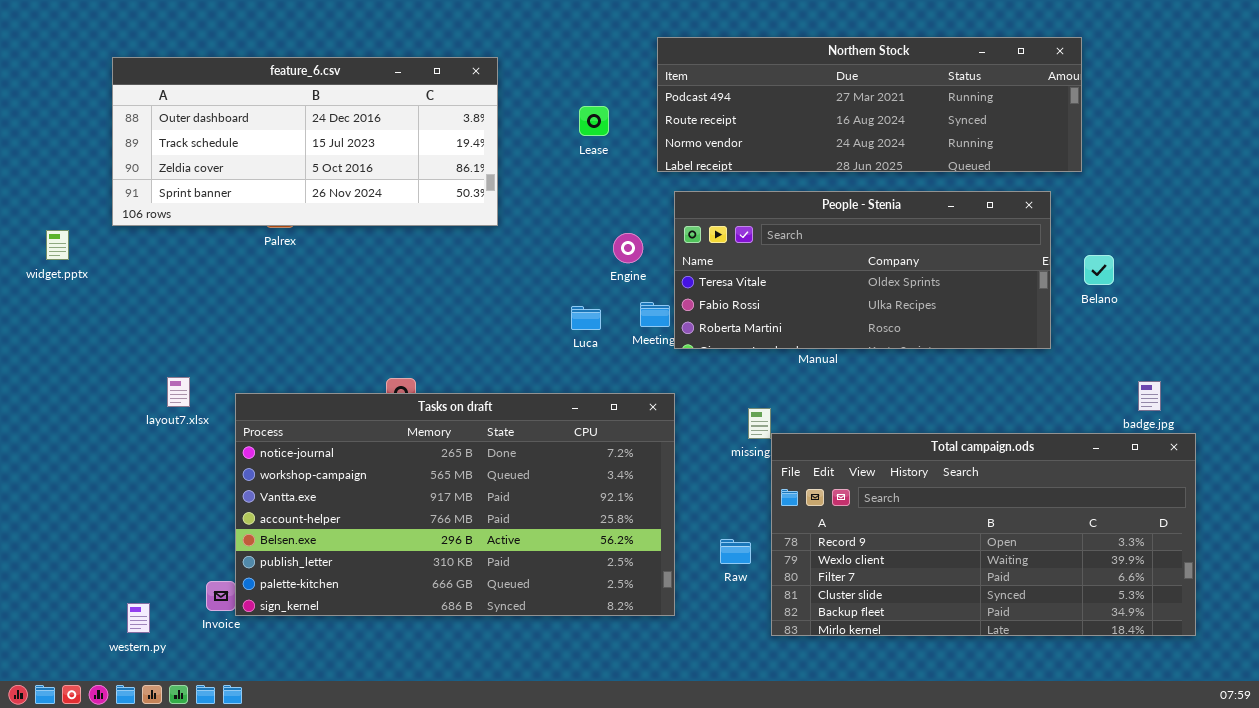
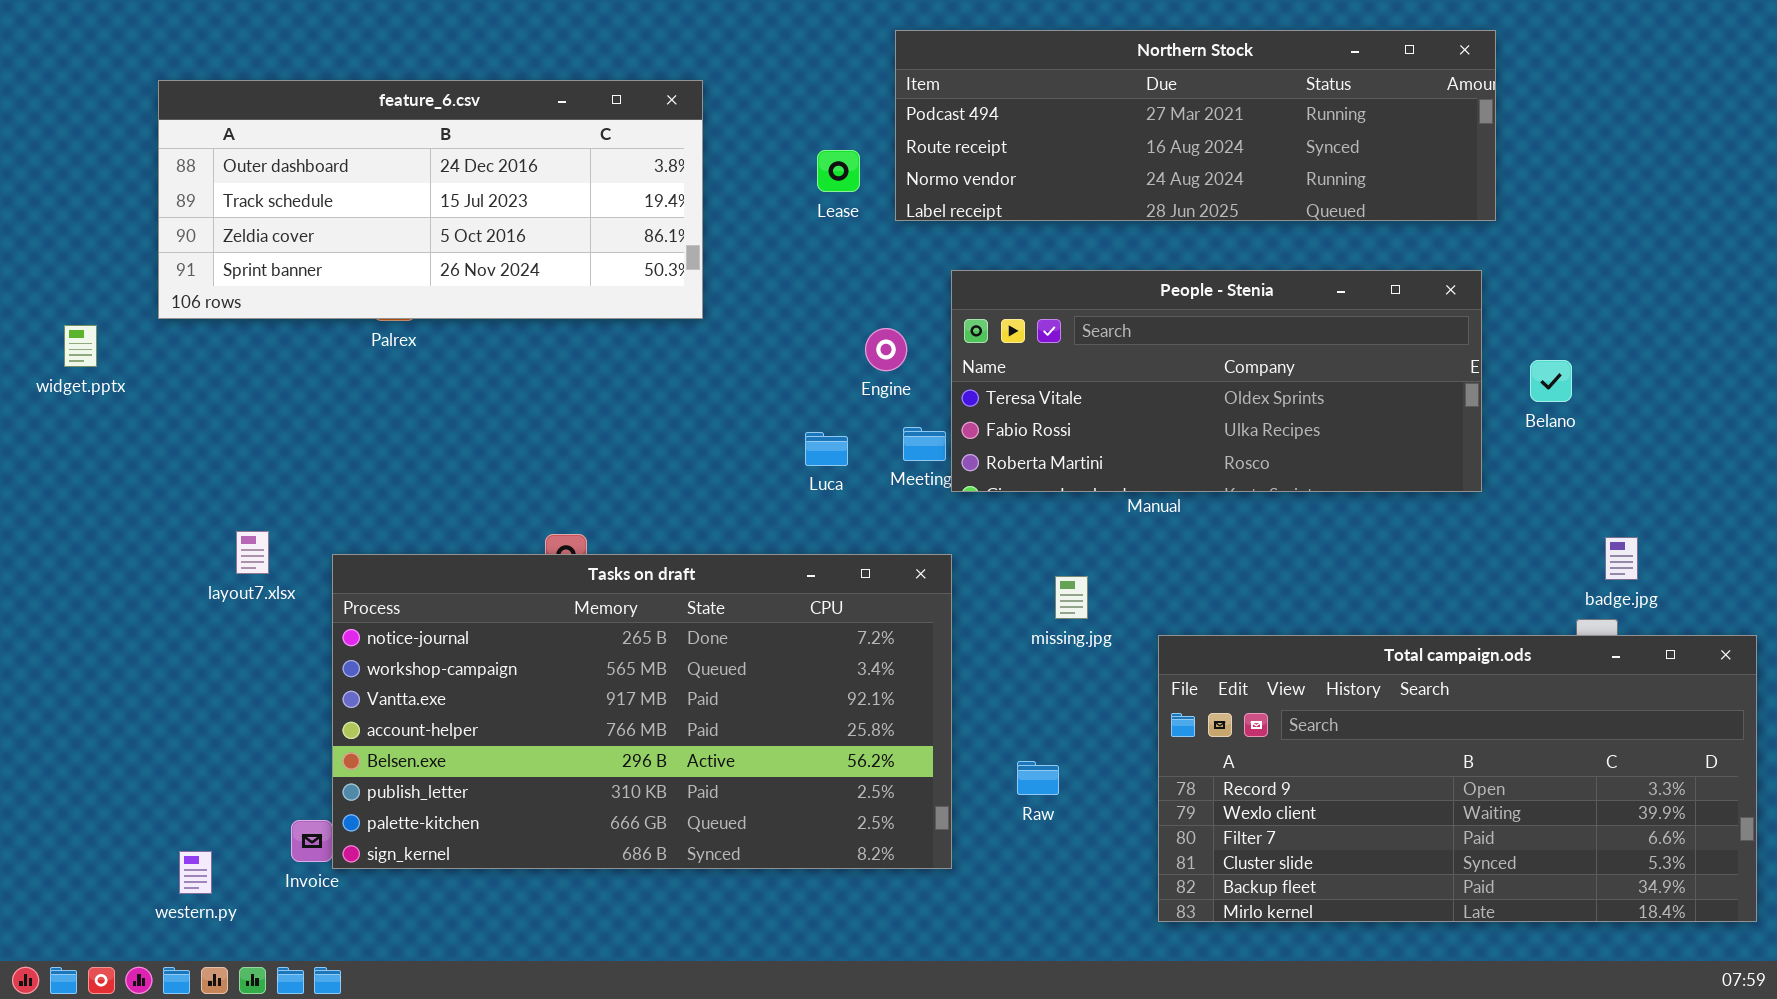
Northern Stock: [657,37,1082,172] -> [895,30,1496,221], moved
Total campaign.ods: [771,433,1196,636] -> [1158,635,1757,922], moved

